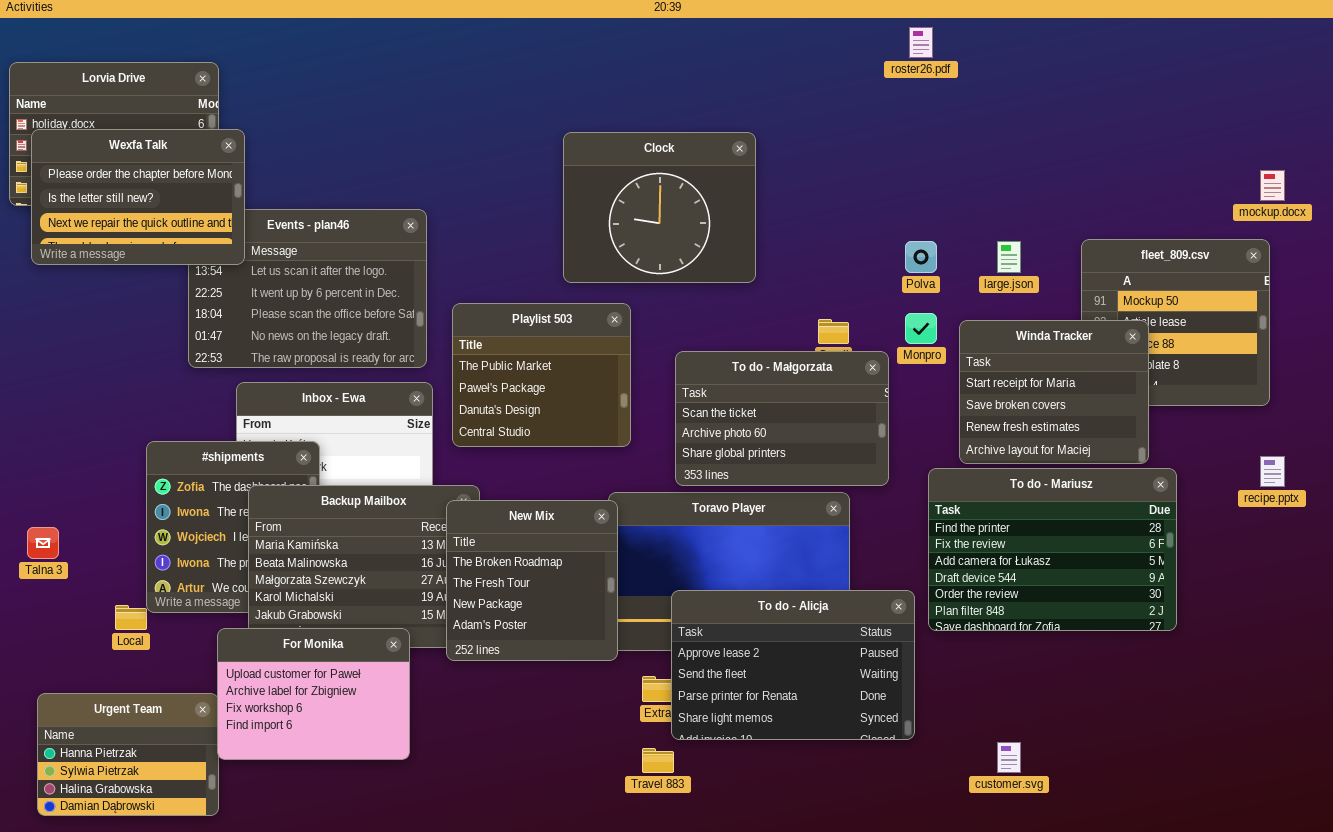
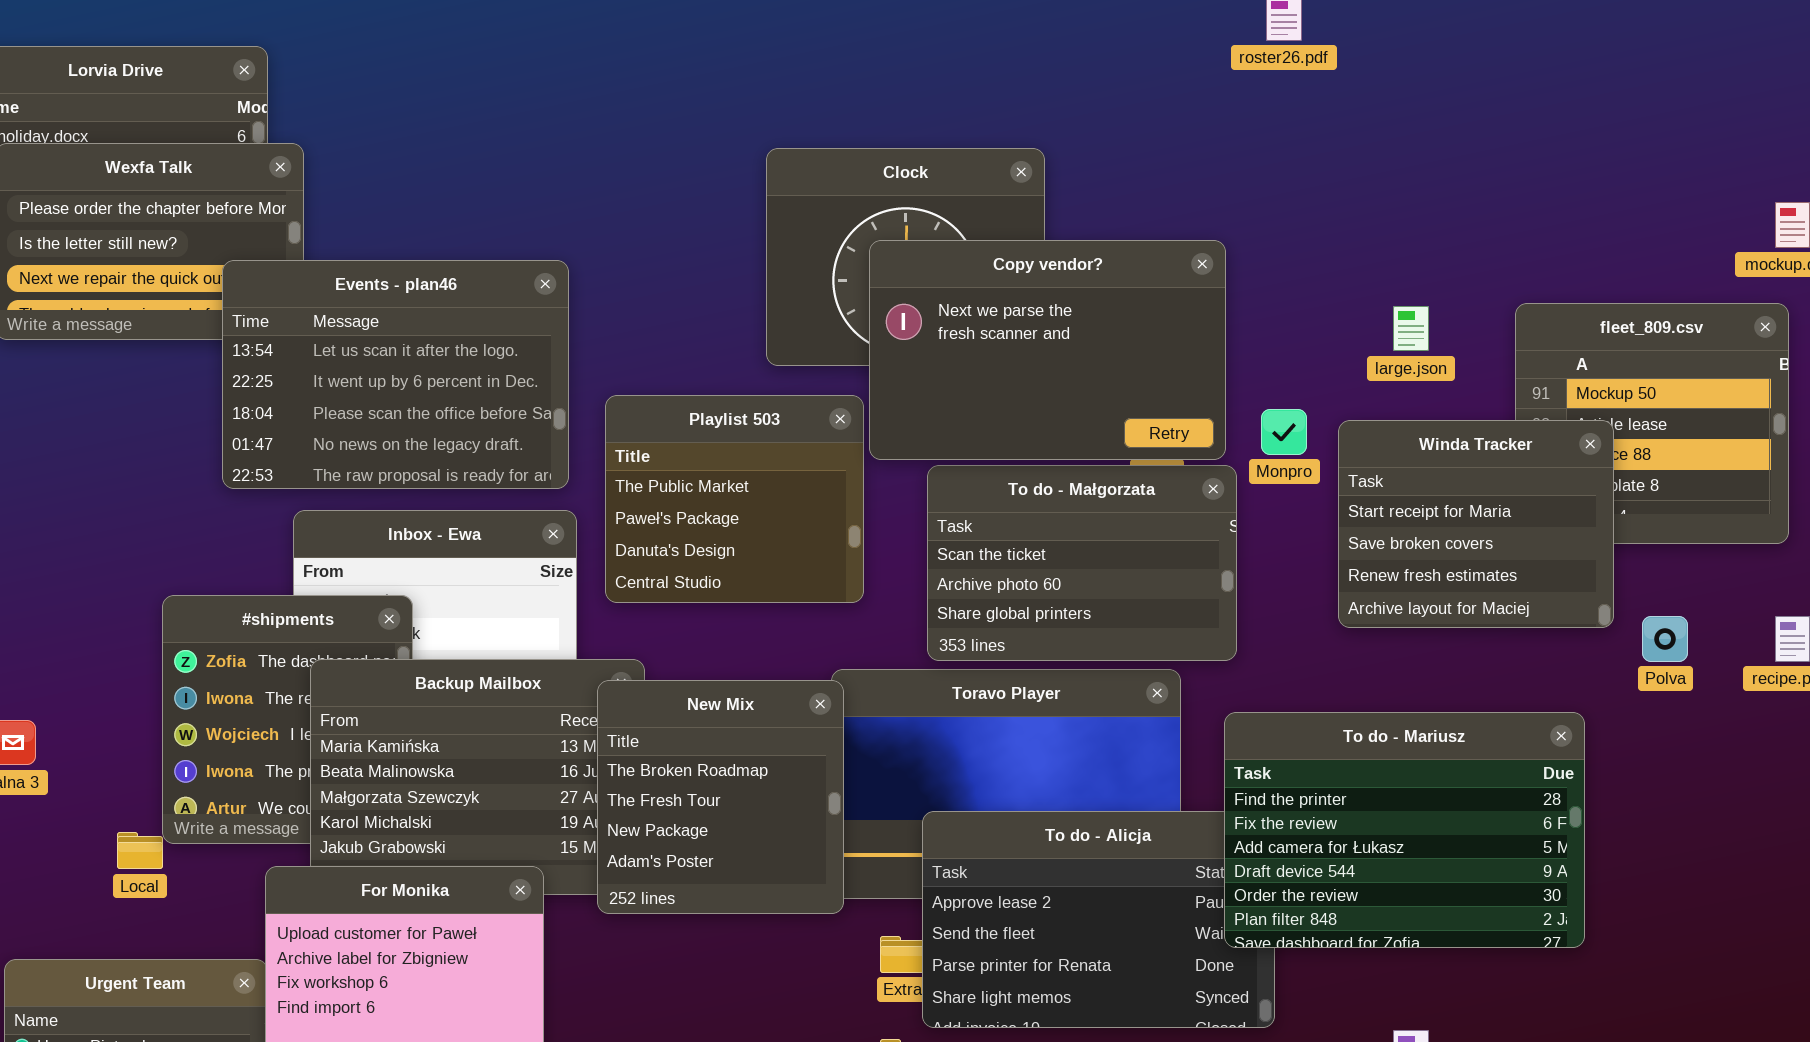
Copy vendor?: none -> [869,240,1226,460], opened
Events - plan46: [188,209,427,368] -> [222,260,569,489], raised
Polva: [905,241,937,273] -> [1642,616,1688,662], moved
To do - Mariusz: [928,468,1177,631] -> [1224,712,1585,948], moved

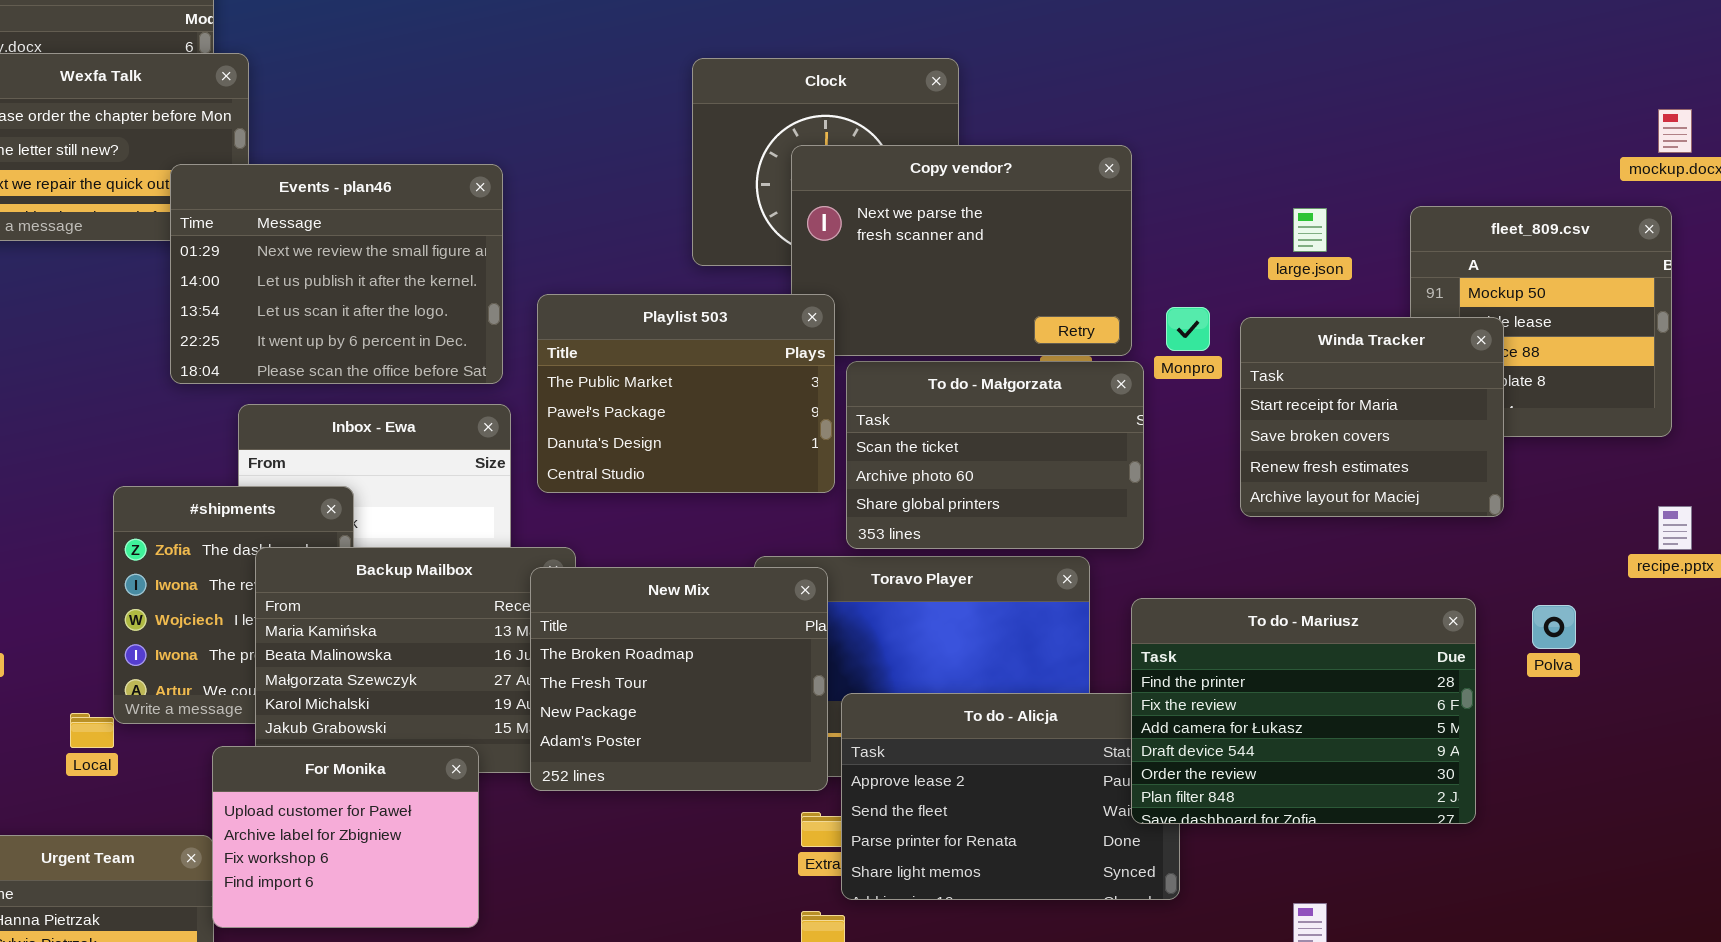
Events - plan46: [222,260,569,489] -> [170,164,503,384], scrolled up 2 rows
Playlist 503: [605,395,864,603] -> [537,294,835,493], resized
Polva: [1642,616,1688,662] -> [1532,605,1576,649], moved
New Mix: [597,680,844,914] -> [530,567,828,791], resized

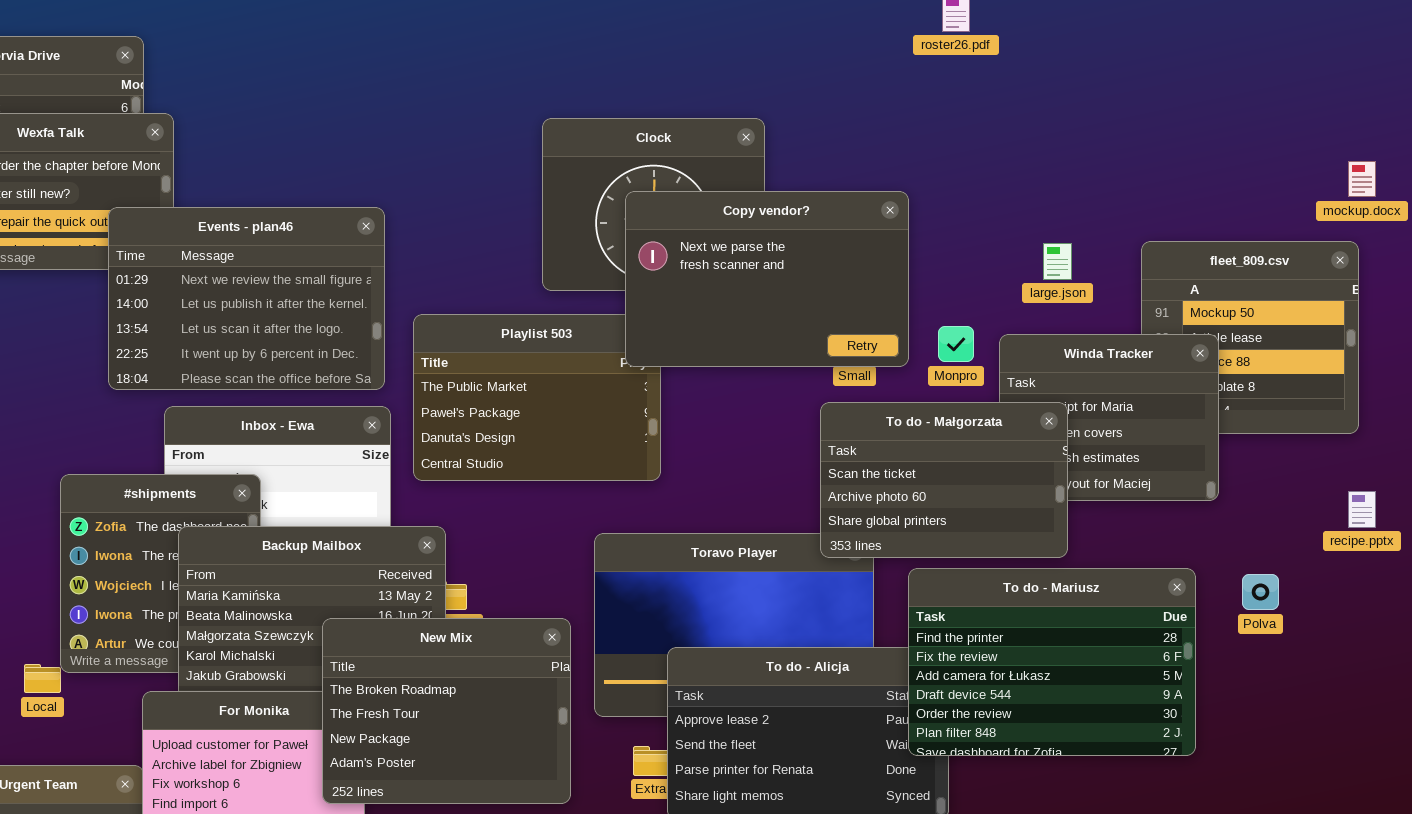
Copy vendor?: [791,145,1132,356] -> [625,191,909,367], raised
To do - Małgorzata: [846,361,1144,549] -> [820,402,1068,558], moved
New Mix: [530,567,828,791] -> [322,618,571,804], moved

